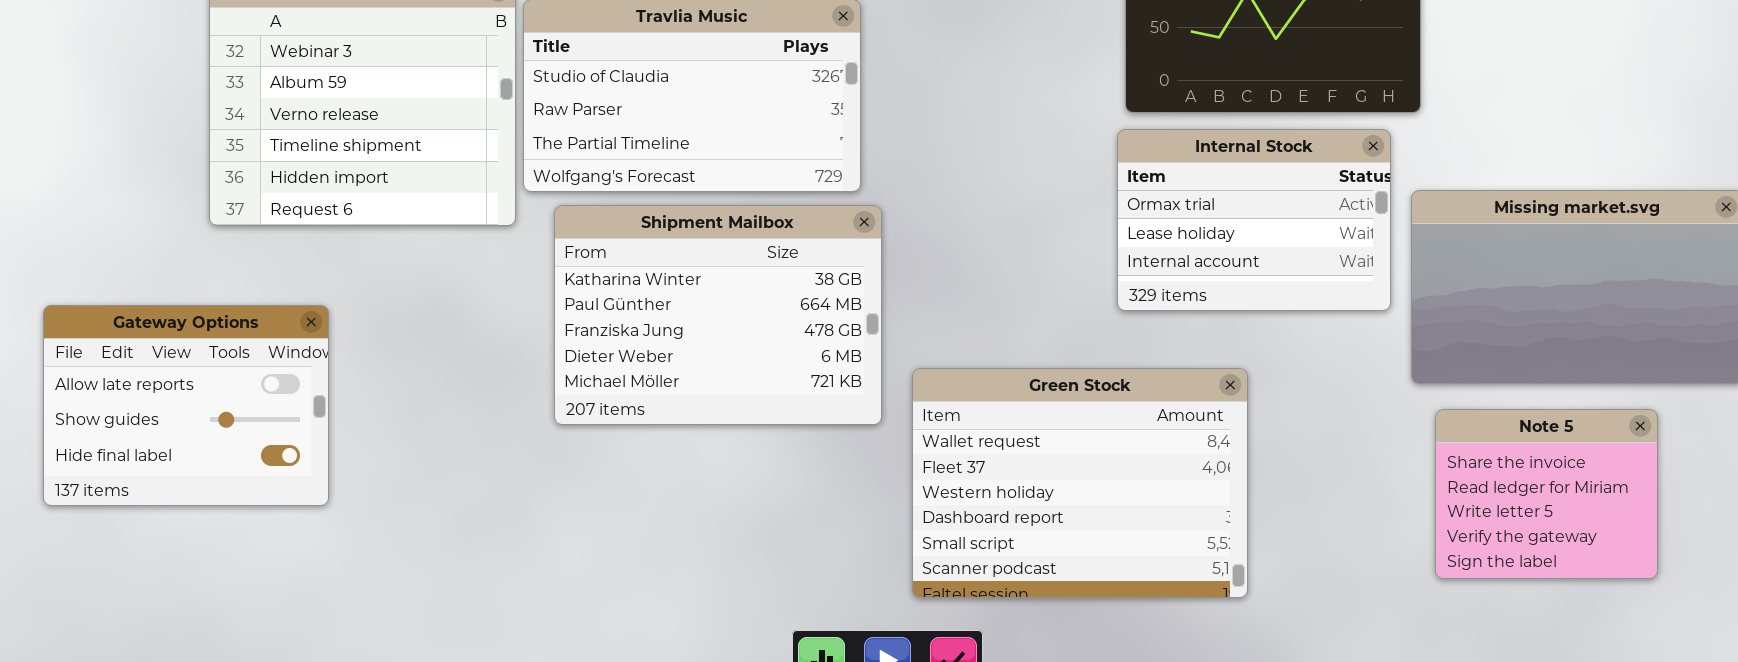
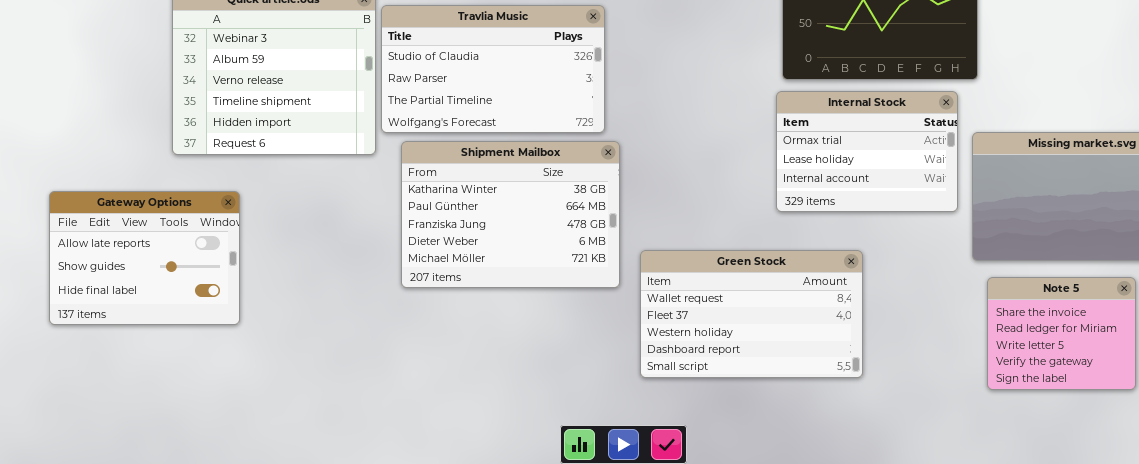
Gateway Options: [43,305,329,506] -> [49,191,240,325], moved
Green Stock: [912,368,1248,598] -> [640,250,863,378], resized

